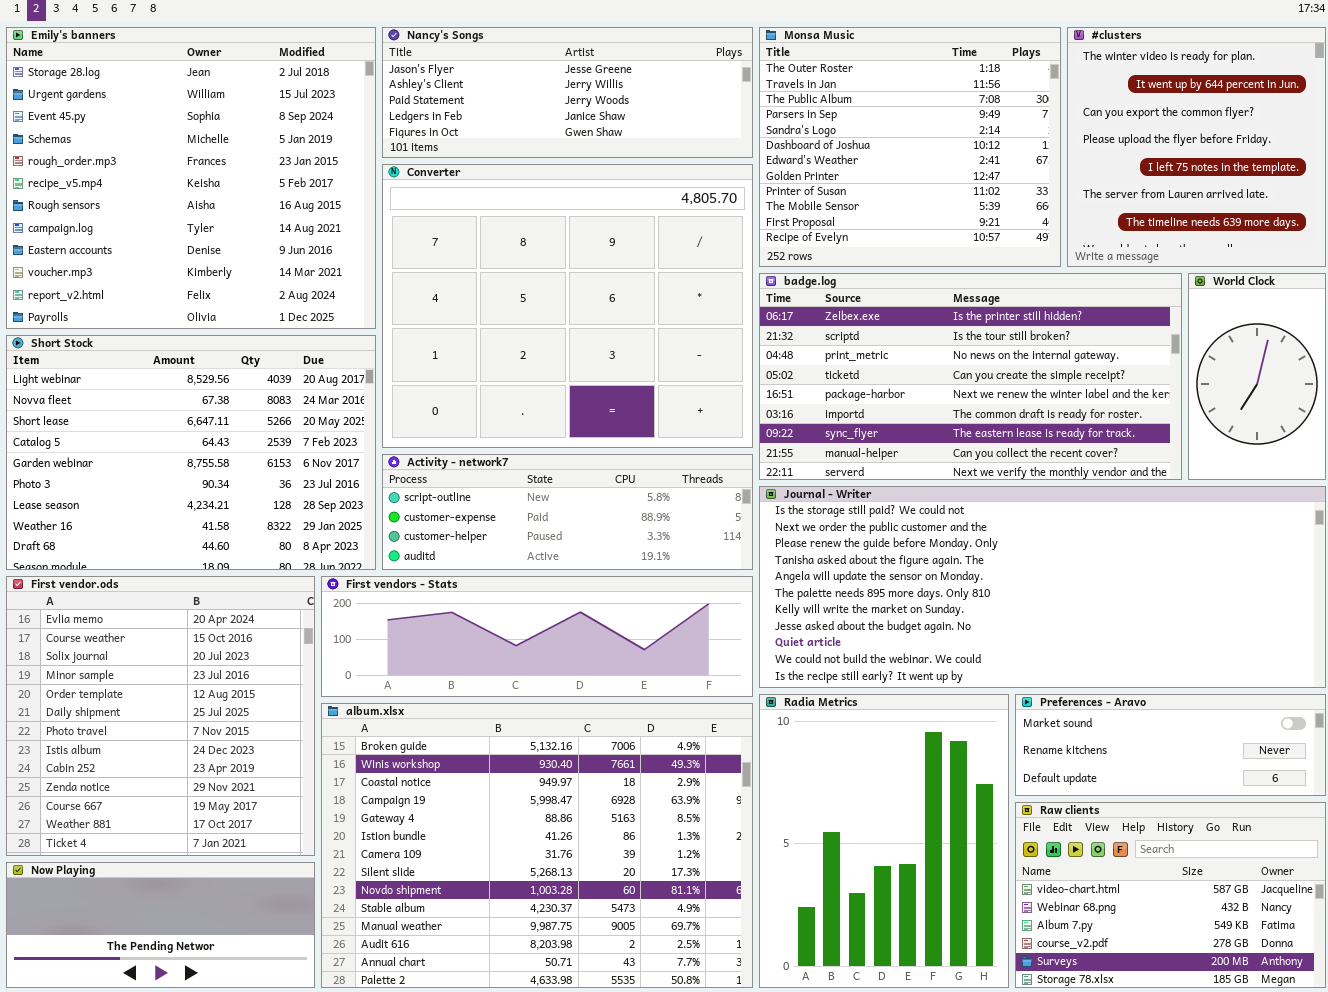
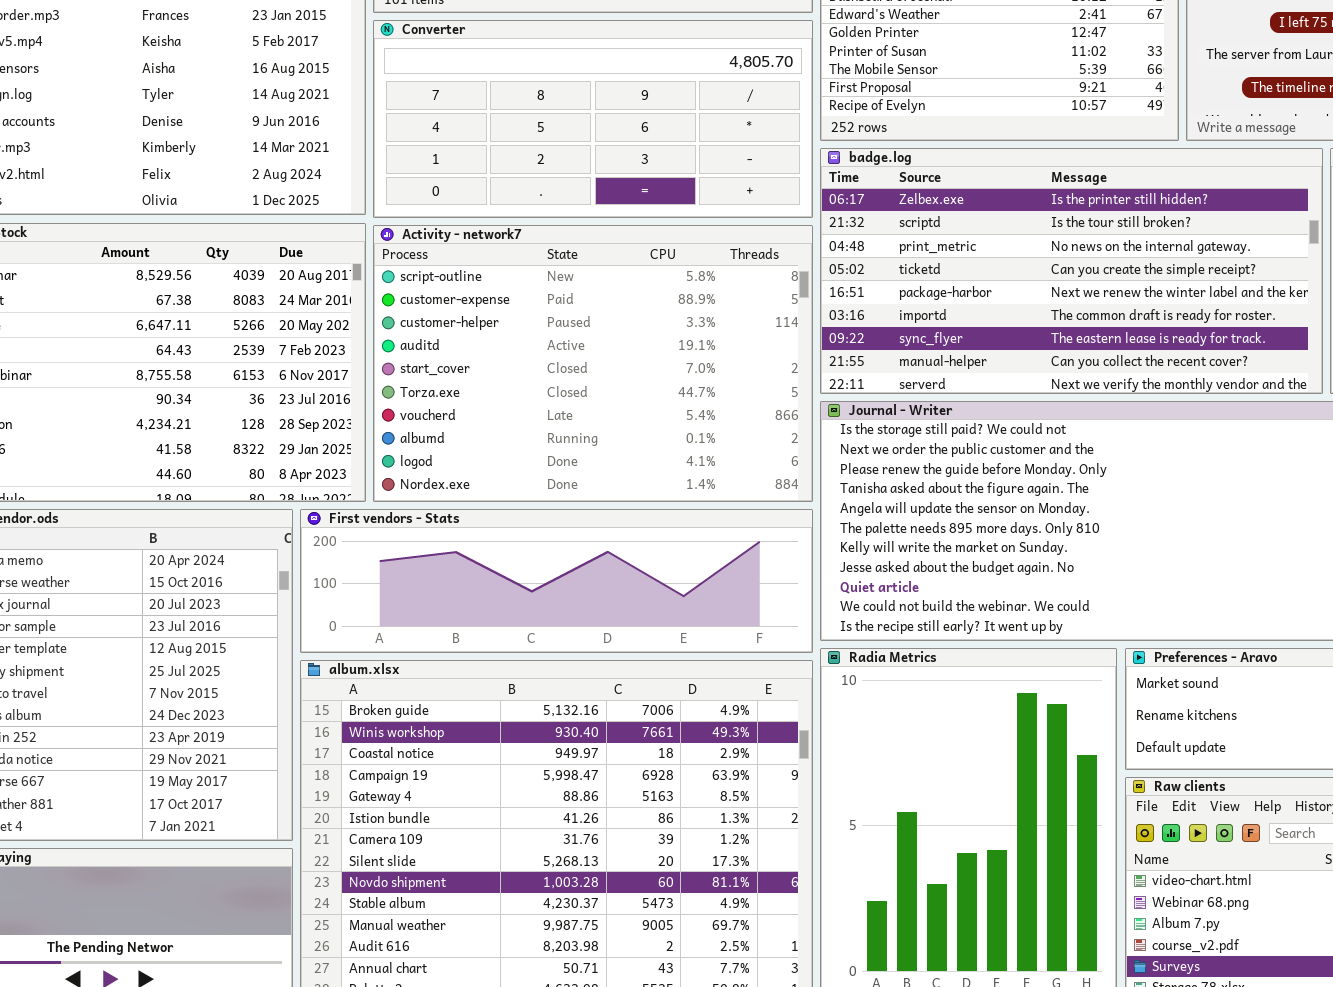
Converter: [382,164,753,448] -> [373,20,813,218], resized
Activity - network7: [382,454,753,570] -> [373,225,813,502], resized

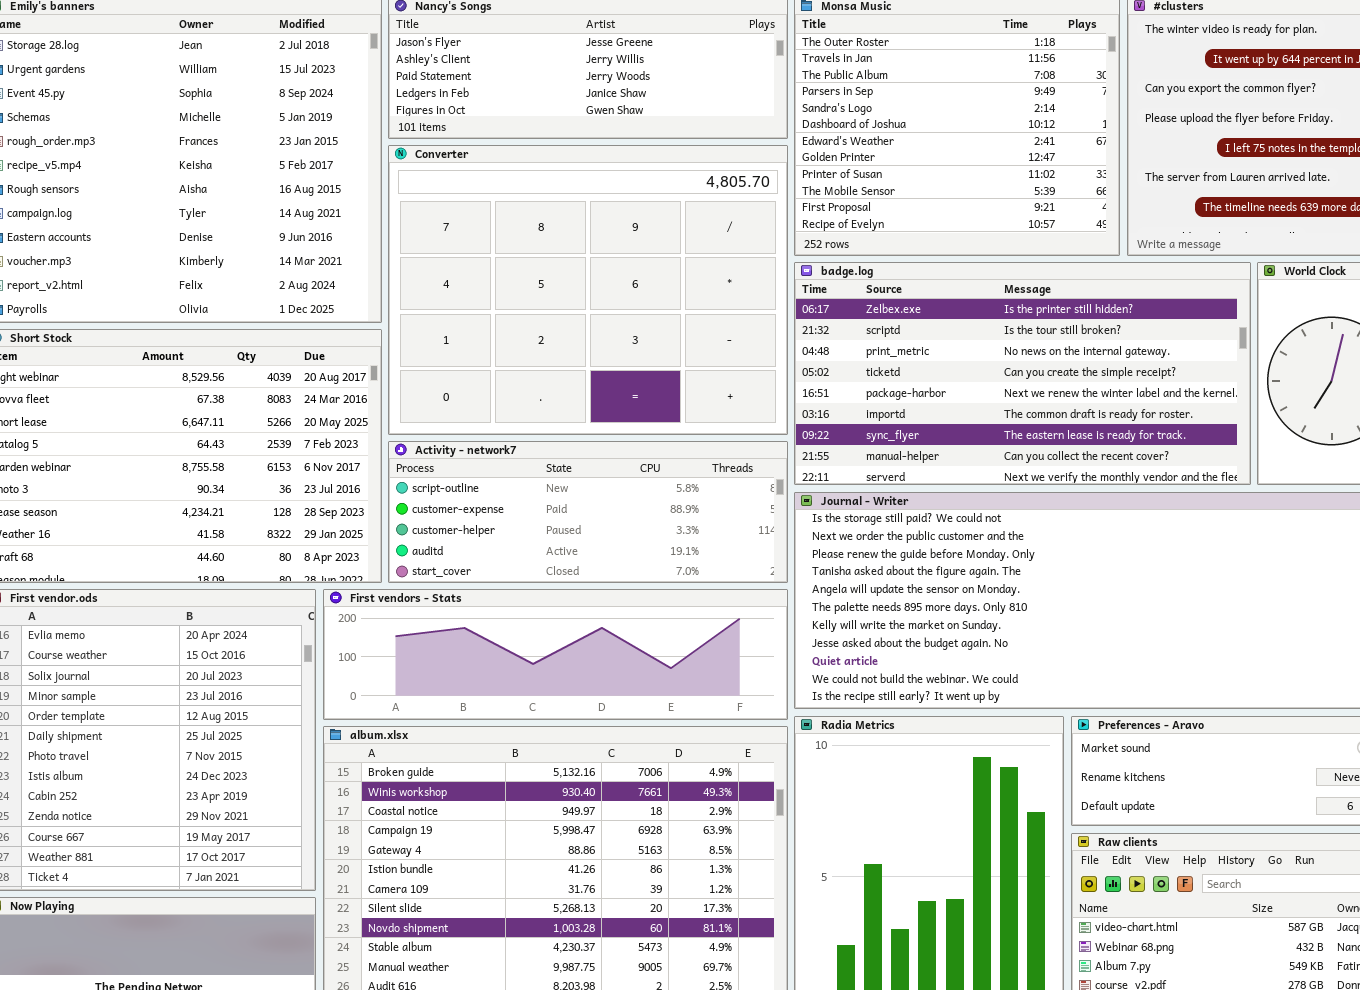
Converter: [373,20,813,218] -> [388,145,788,435], resized
Activity - network7: [373,225,813,502] -> [388,441,788,583], resized

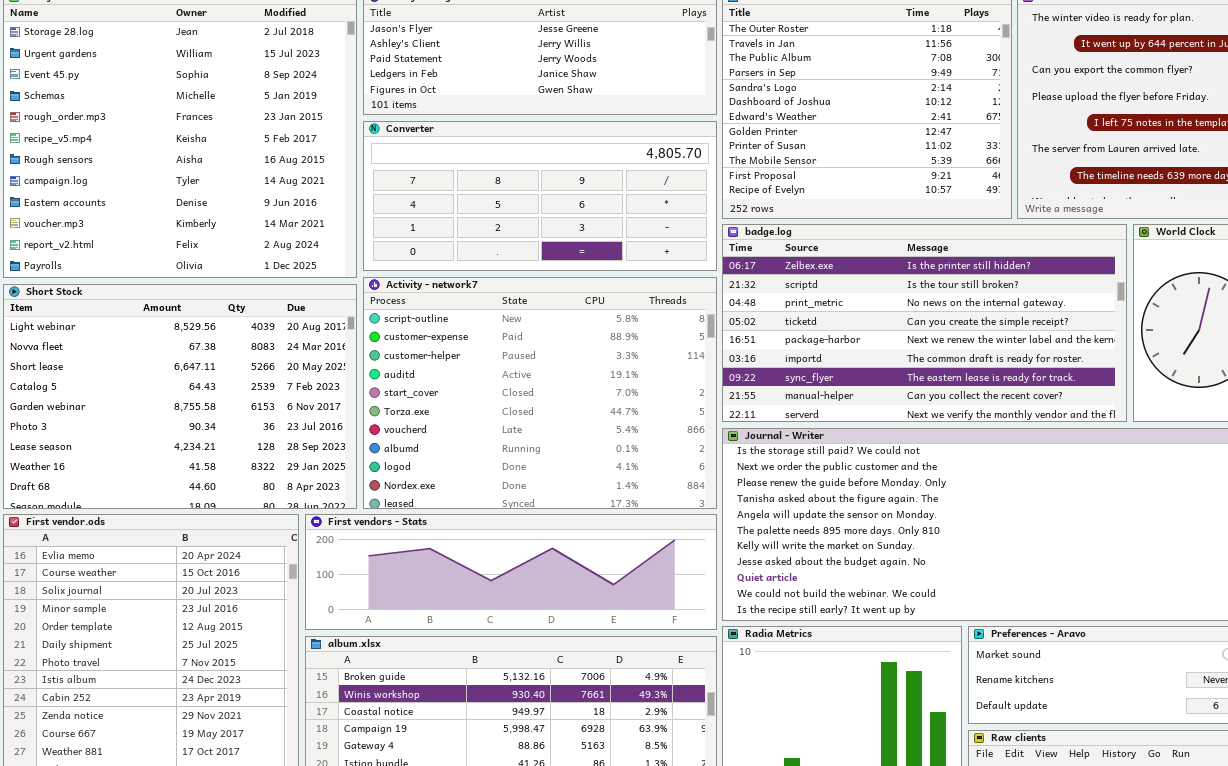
Converter: [388,145,788,435] -> [363,121,717,271], resized
Activity - network7: [388,441,788,583] -> [363,277,717,509], resized

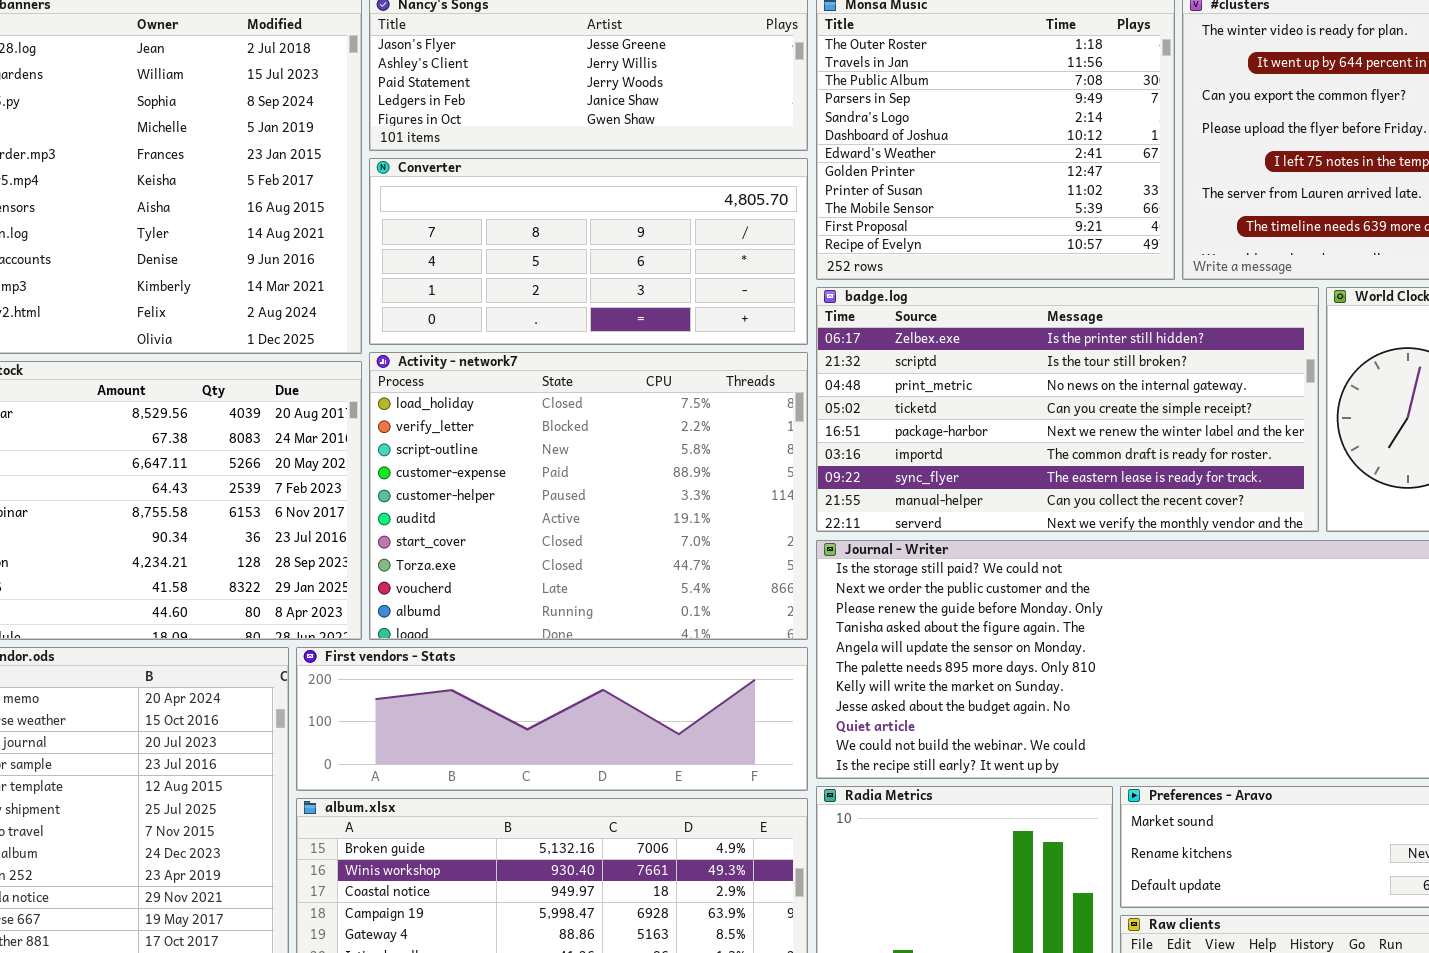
Activity - network7: [363,277,717,509] -> [369,352,808,640], scrolled up 2 rows

